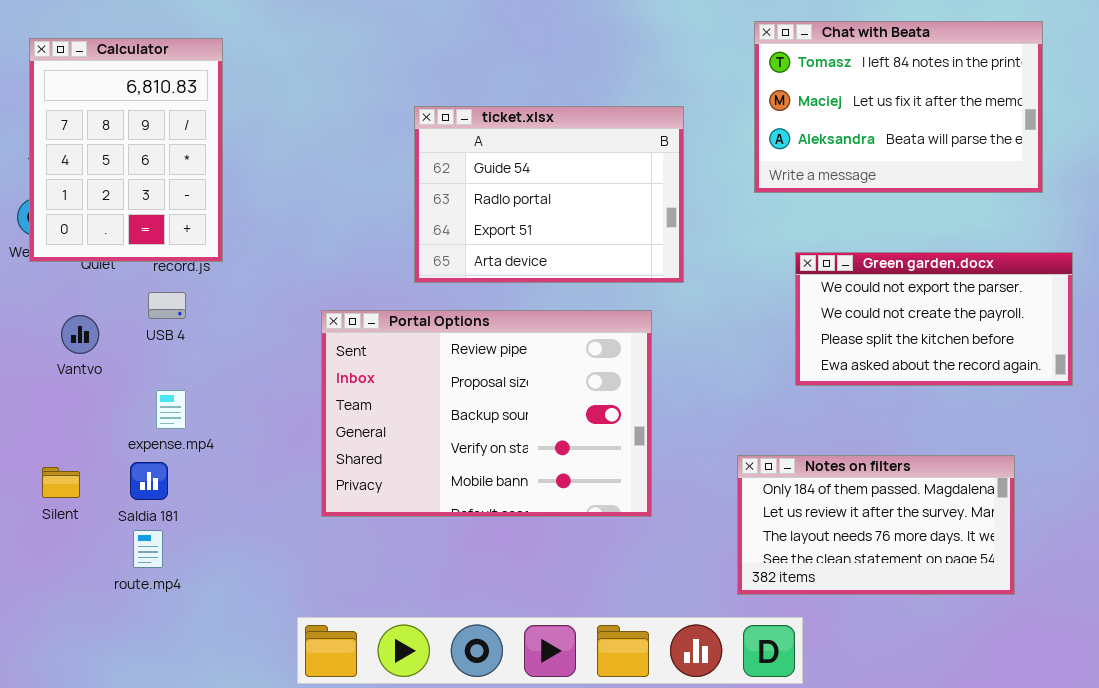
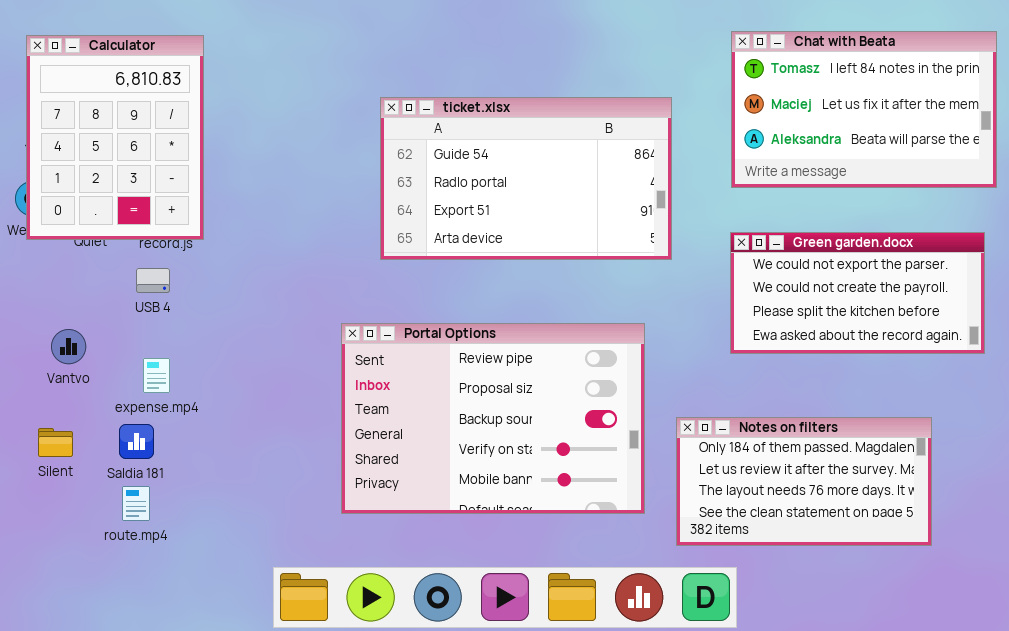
Chat with Beata: [754,21,1043,193] -> [731,31,997,188], moved
ticket.xlsx: [414,106,684,283] -> [380,97,672,260], resized
Portal Options: [321,310,652,517] -> [341,323,645,514], moved
Vantvo: [61,315,99,354] -> [51,329,86,364], moved

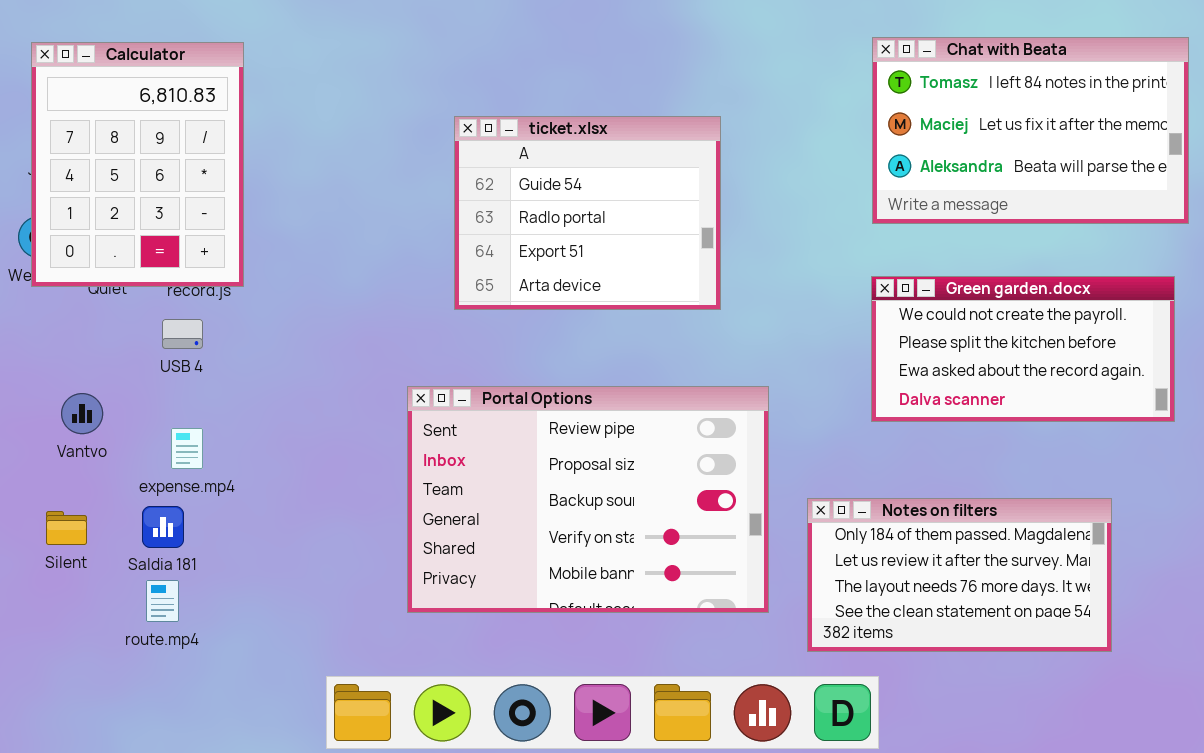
ticket.xlsx: [380,97,672,260] -> [454,116,721,310], resized
Green garden.docx: [730,232,985,354] -> [871,276,1175,422], scrolled down 1 row

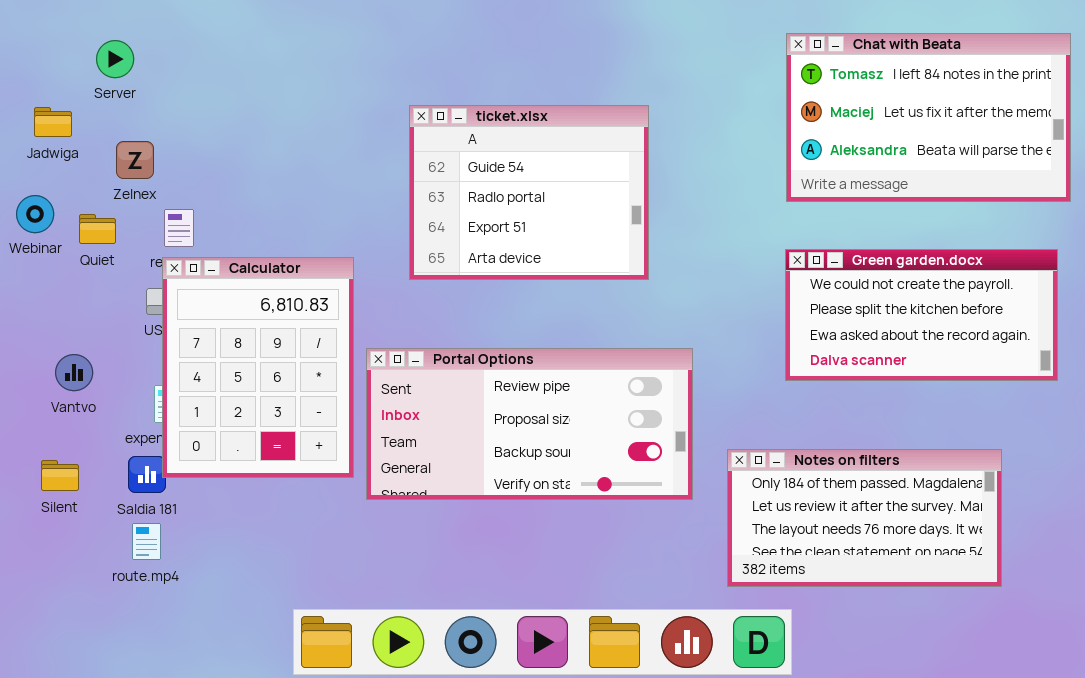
Calculator: [31,42,244,287] -> [162,257,354,478], moved
Portal Options: [407,386,769,613] -> [366,348,693,500], resized

